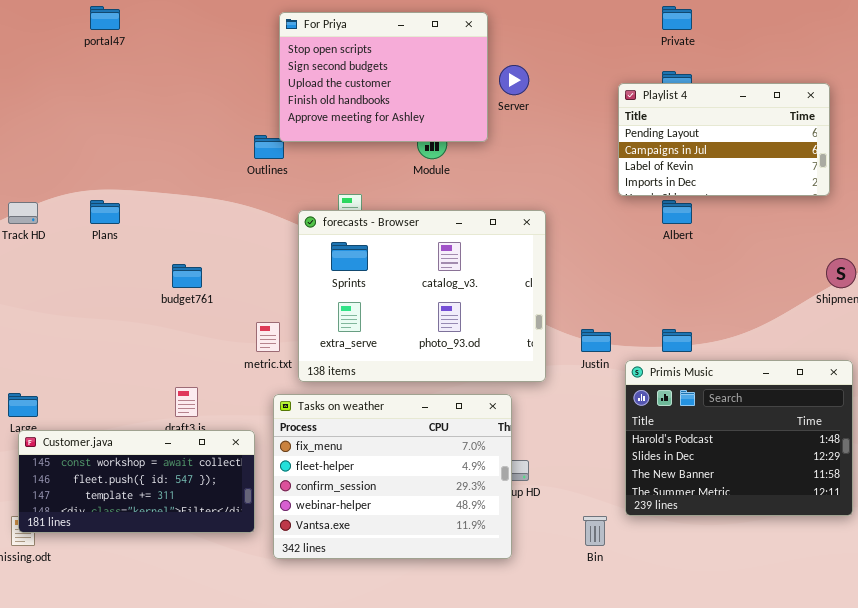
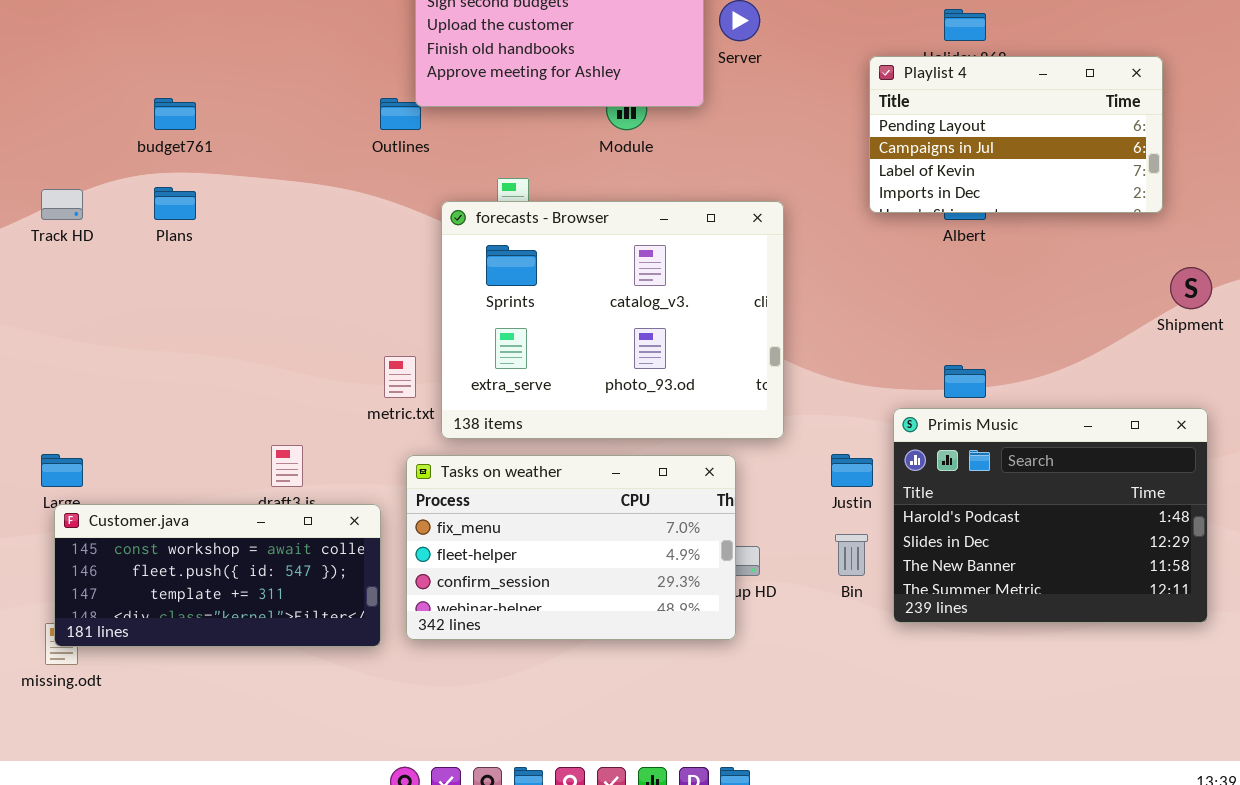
Playlist 4: [618,83,830,196] -> [869,56,1163,213], moved
budget761: [172,264,202,288] -> [154,98,196,130], moved
Justin: [581,329,611,352] -> [831,454,873,487], moved
Tasks on weather: [273,394,512,559] -> [406,455,736,640], resized
Bin: [583,516,607,546] -> [835,534,868,576], moved

